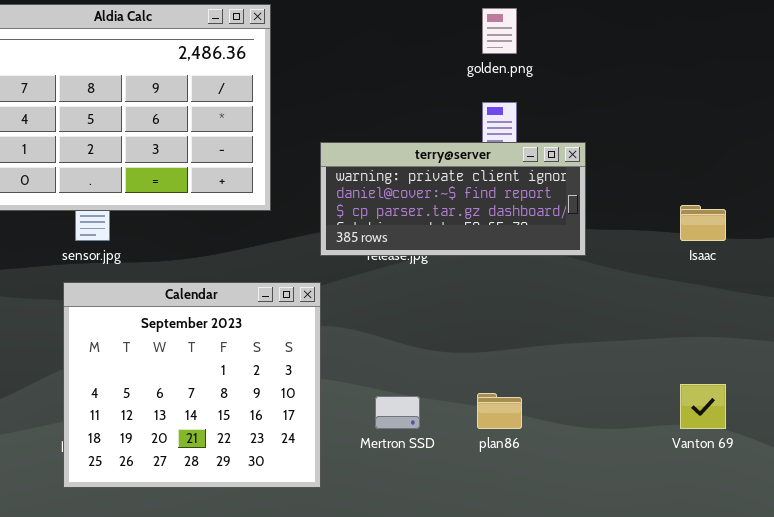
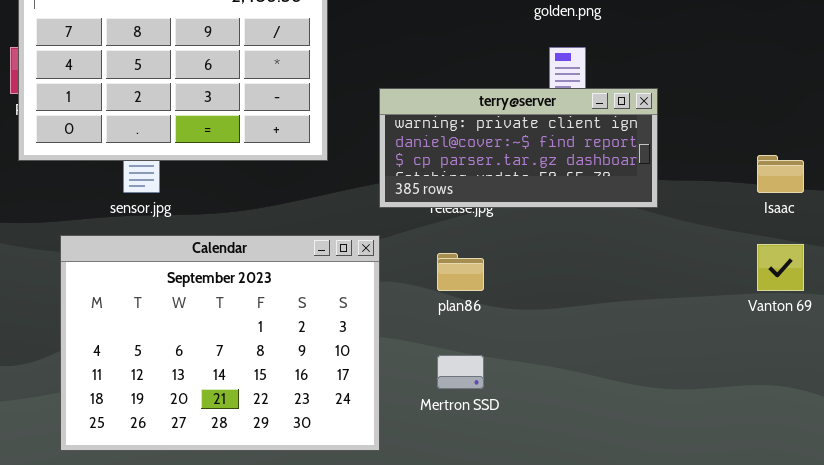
Calendar: [63,282,321,488] -> [60,235,380,451], resized
Vanton 69: [680,384,726,429] -> [757,244,804,291], moved
plan86: [477,393,522,429] -> [437,253,484,291], moved

